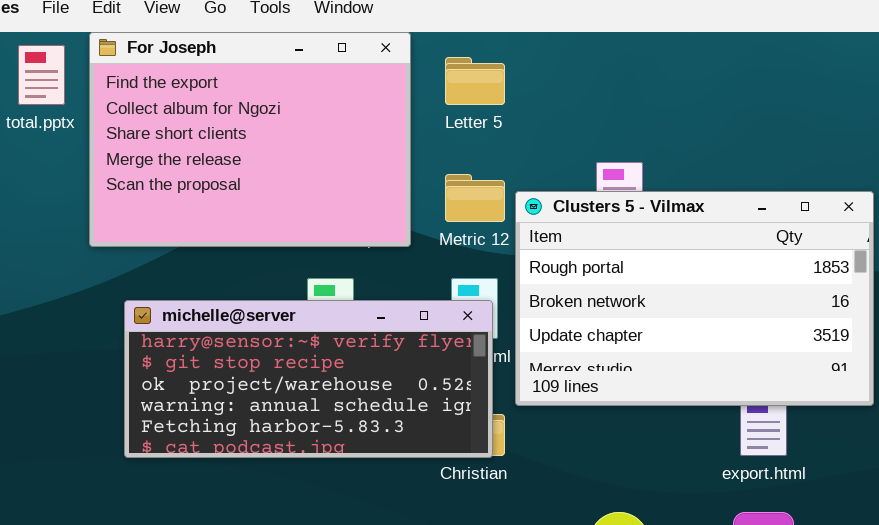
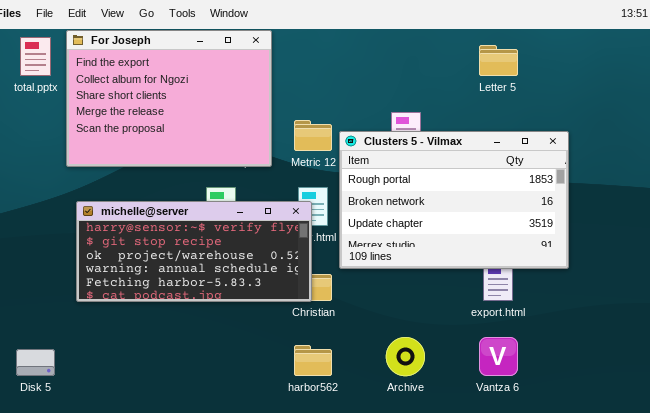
Letter 5: [445,57,505,105] -> [479,45,518,76], moved
michelle@server: [124,300,493,458] -> [76,201,312,302], moved

